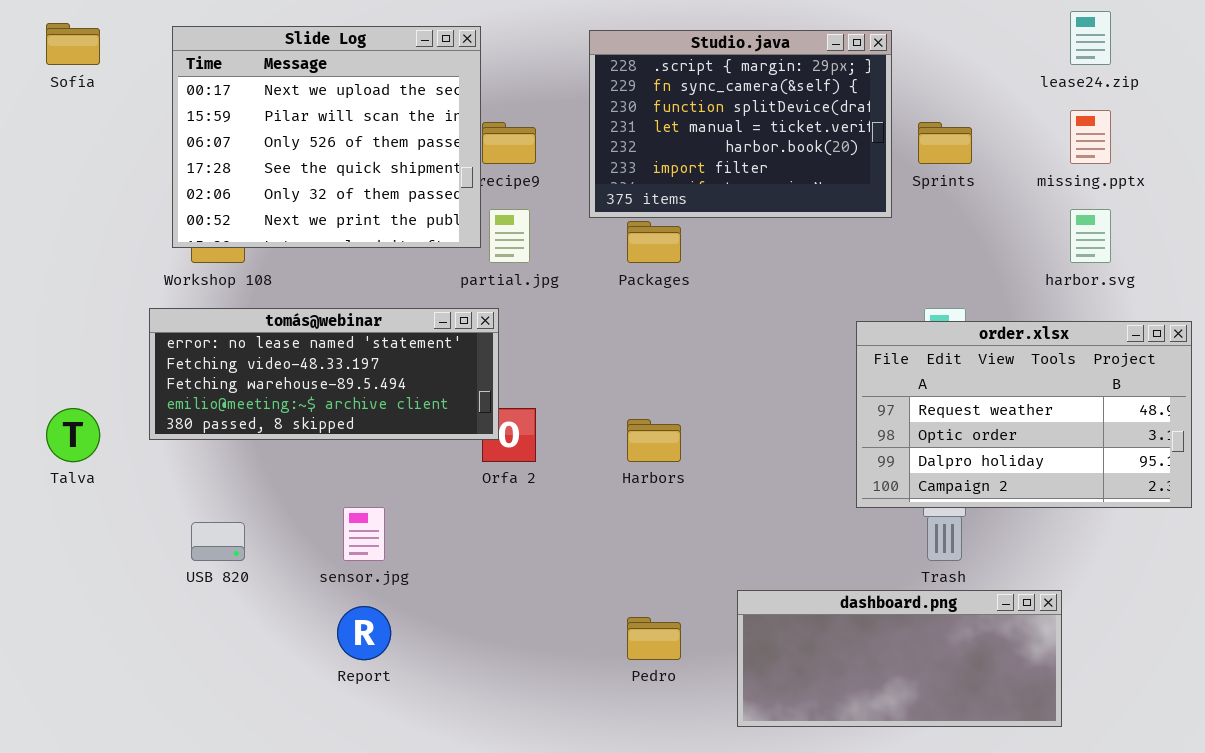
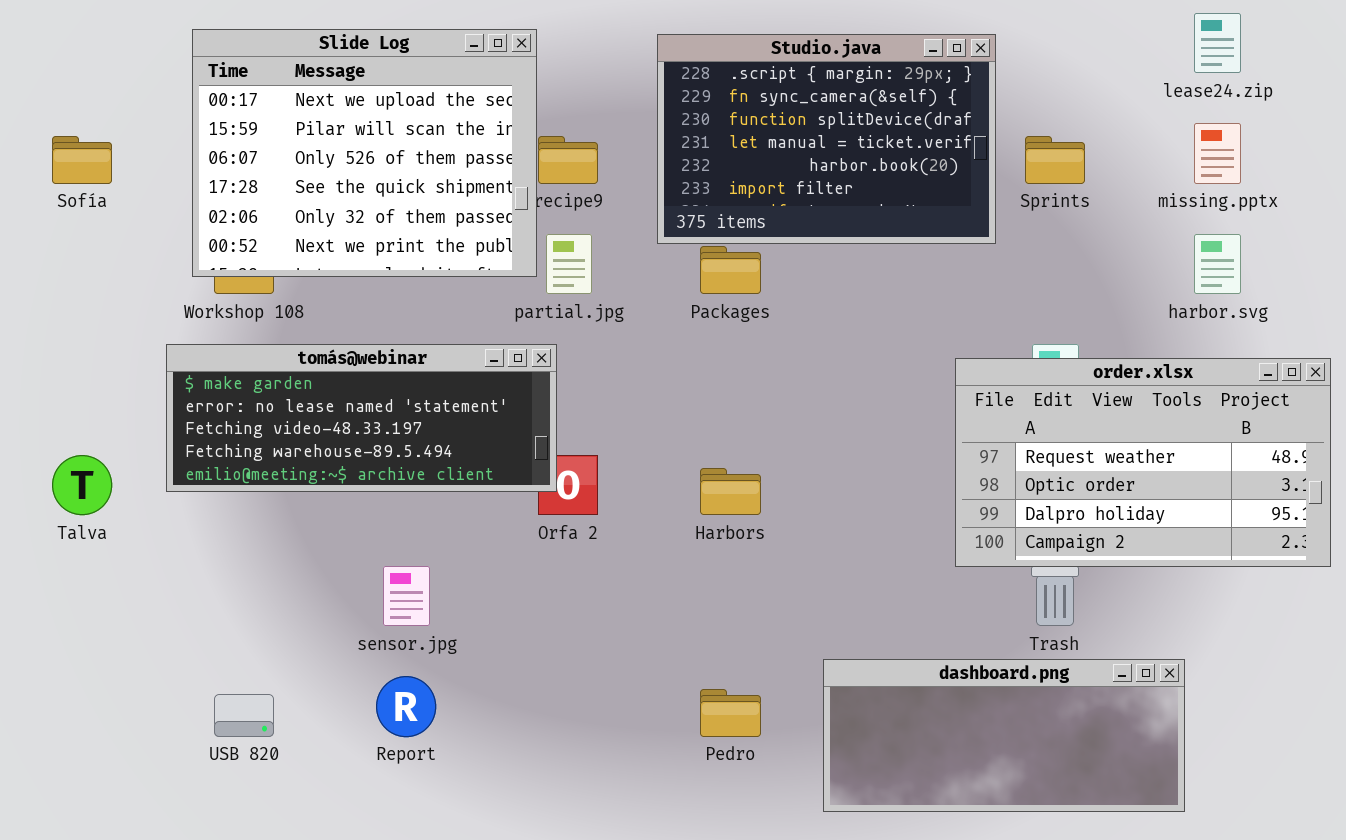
Sofía: [46,23,100,65] -> [52,136,112,184], moved
tomás@webinar: [149,308,499,440] -> [166,344,557,492], scrolled up 1 row
USB 820: [191,522,245,561] -> [214,694,274,737], moved

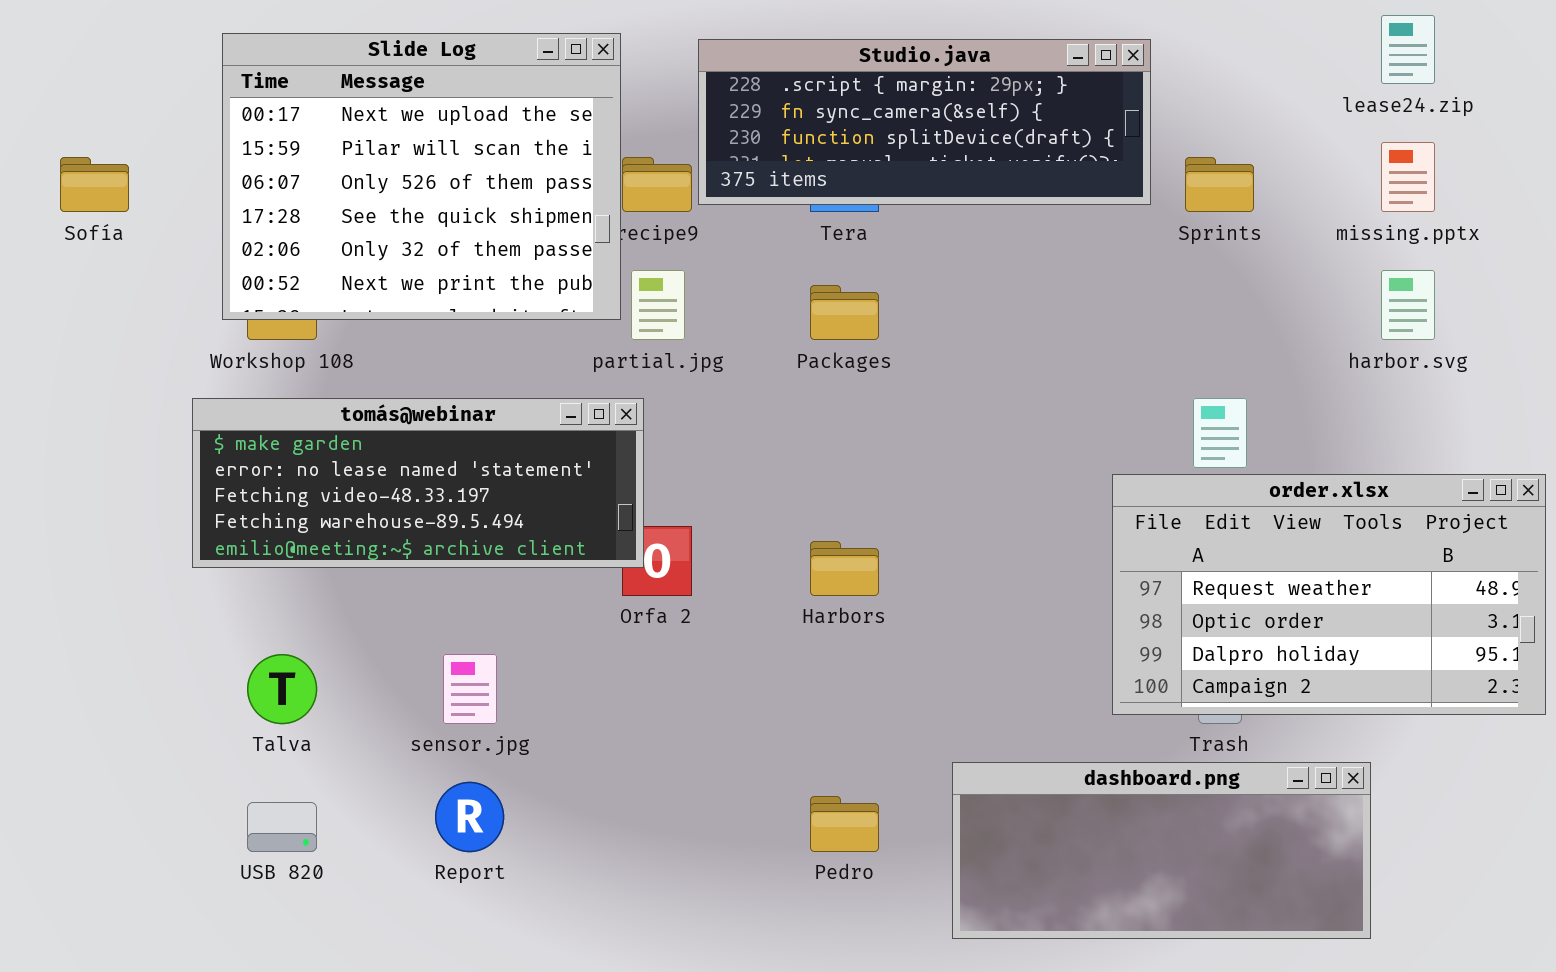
Studio.java: [657,34,996,244] -> [698,39,1151,205], resized
order.xlsx: [955,358,1331,567] -> [1112,474,1546,715], moved
Talva: [52,455,112,515] -> [247,654,317,724], moved

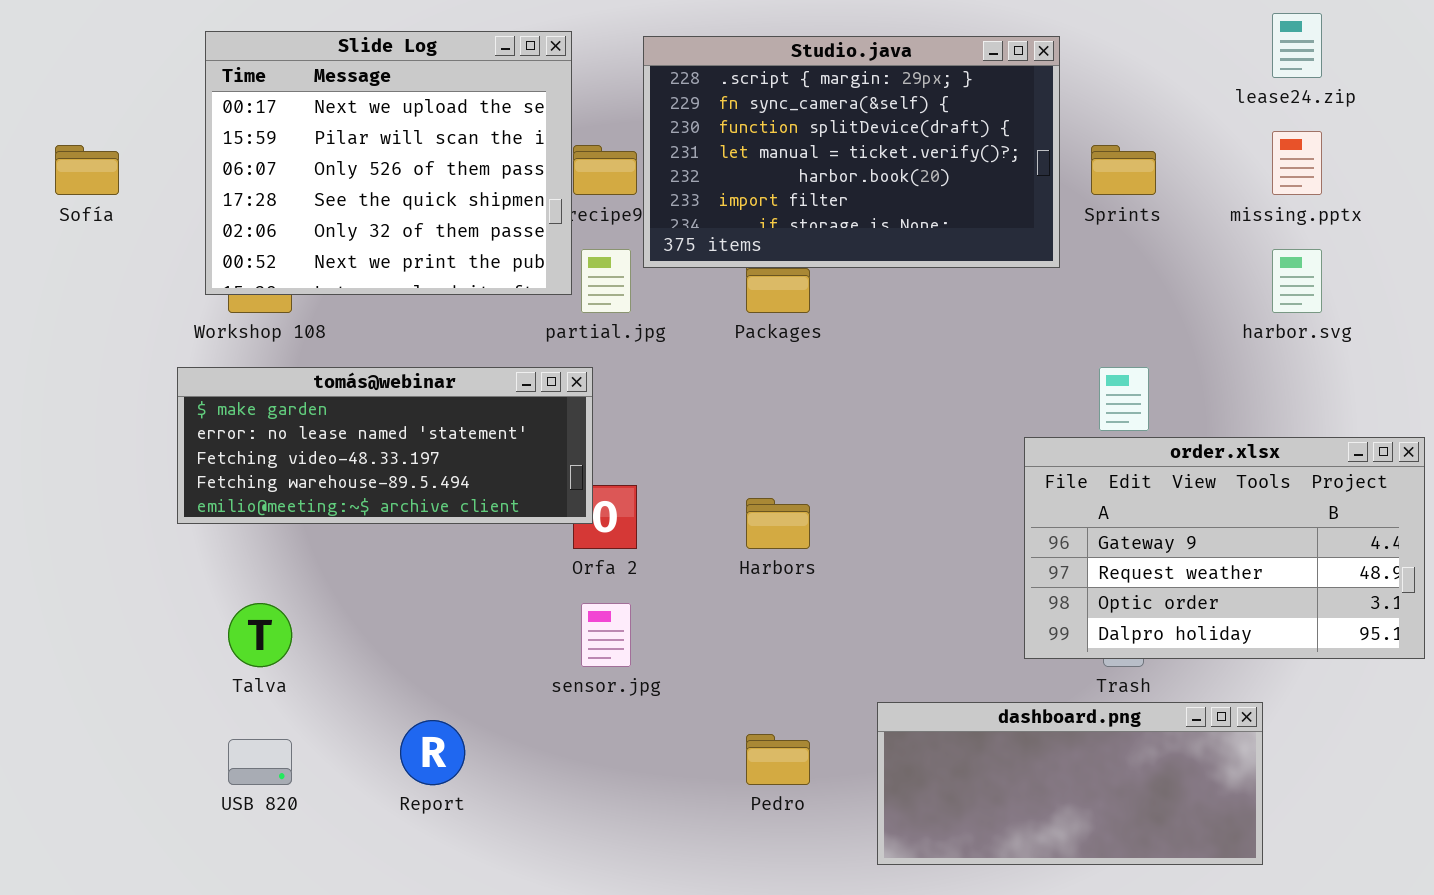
Studio.java: [698,39,1151,205] -> [643,36,1060,268], resized
order.xlsx: [1112,474,1546,715] -> [1024,437,1425,659], scrolled up 1 row
sensor.jpg: [443,654,497,724] -> [581,603,631,667], moved

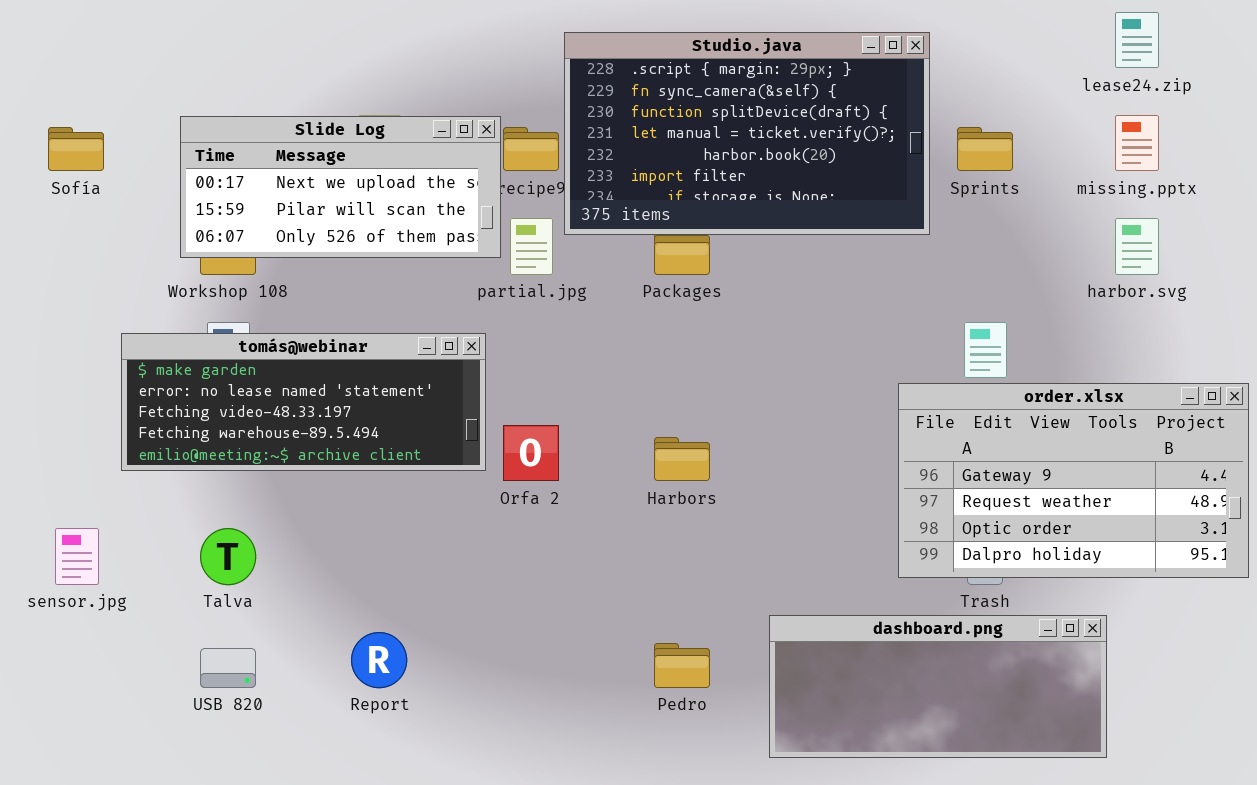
Slide Log: [205,31,572,295] -> [180,116,501,258], resized
tomás@webinar: [177,367,593,524] -> [121,333,486,471], moved
sensor.jpg: [581,603,631,667] -> [55,528,99,585], moved

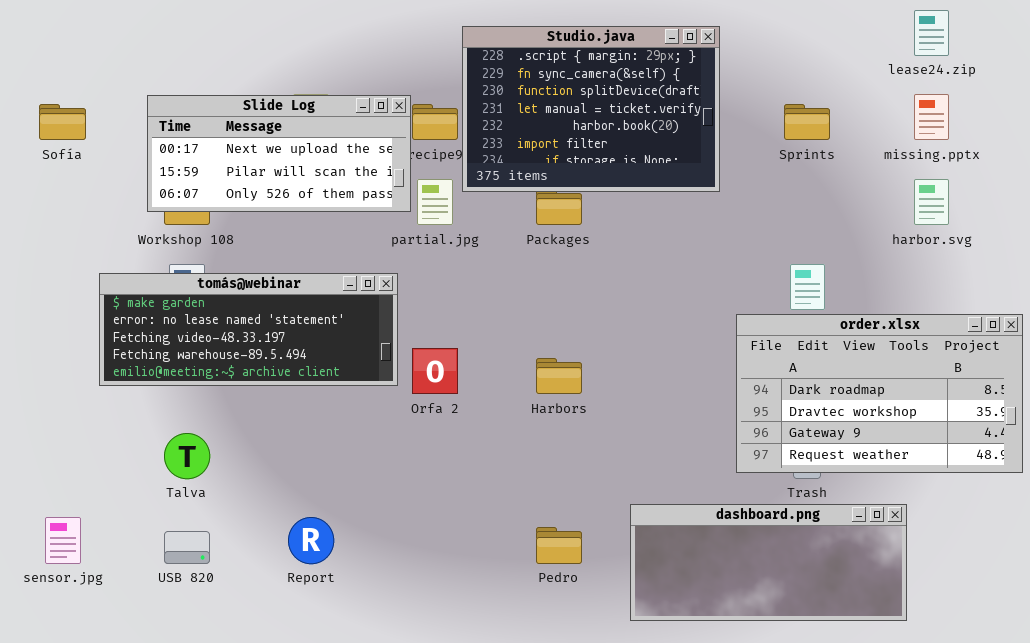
Studio.java: [564,32,930,235] -> [462,26,720,192], resized
order.xlsx: [898,383,1249,578] -> [736,314,1023,473], scrolled up 2 rows
sensor.jpg: [55,528,99,585] -> [45,517,81,564], moved

